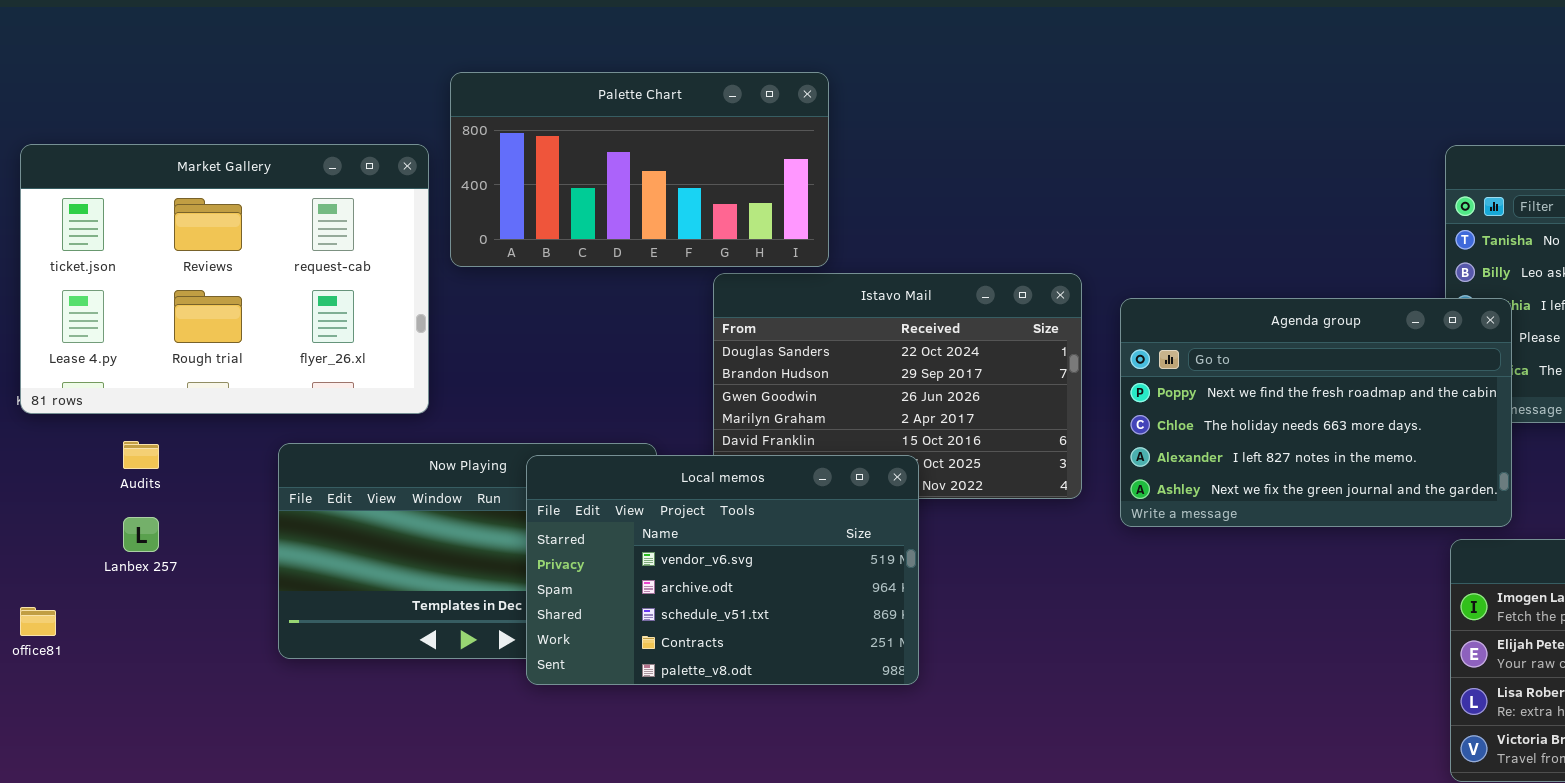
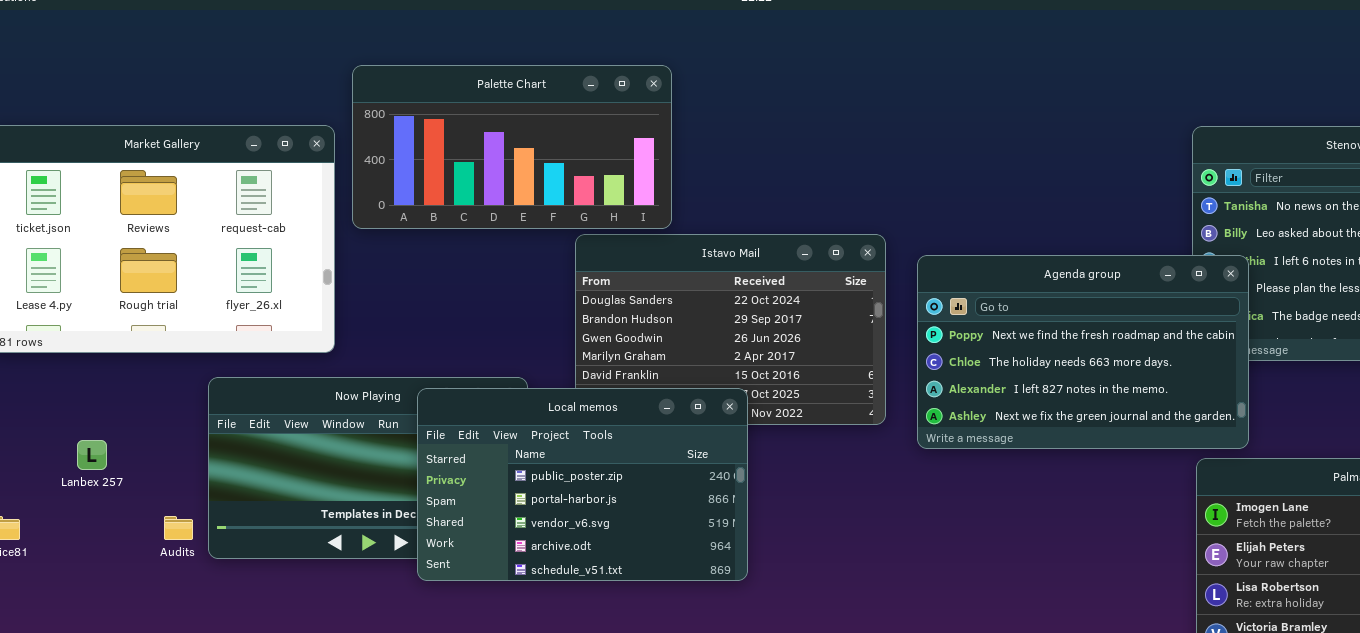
Audits: [123,441,159,469] -> [164,516,193,540], moved
Local memos: [526,455,919,685] -> [417,388,748,581], scrolled up 2 rows

